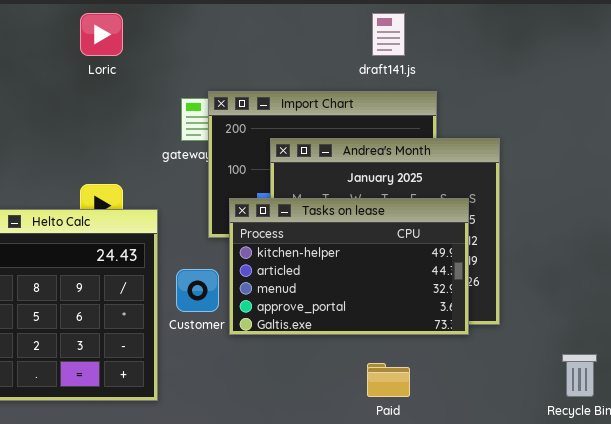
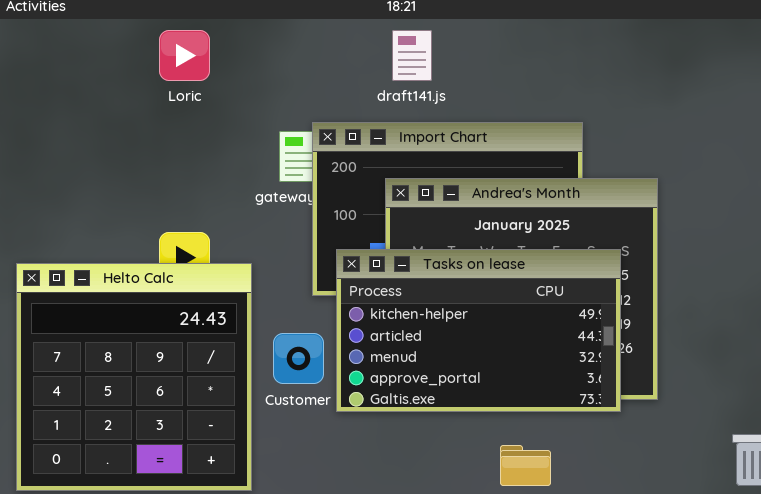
draft141.js: [372,13,405,56] -> [392,30,432,81], moved

